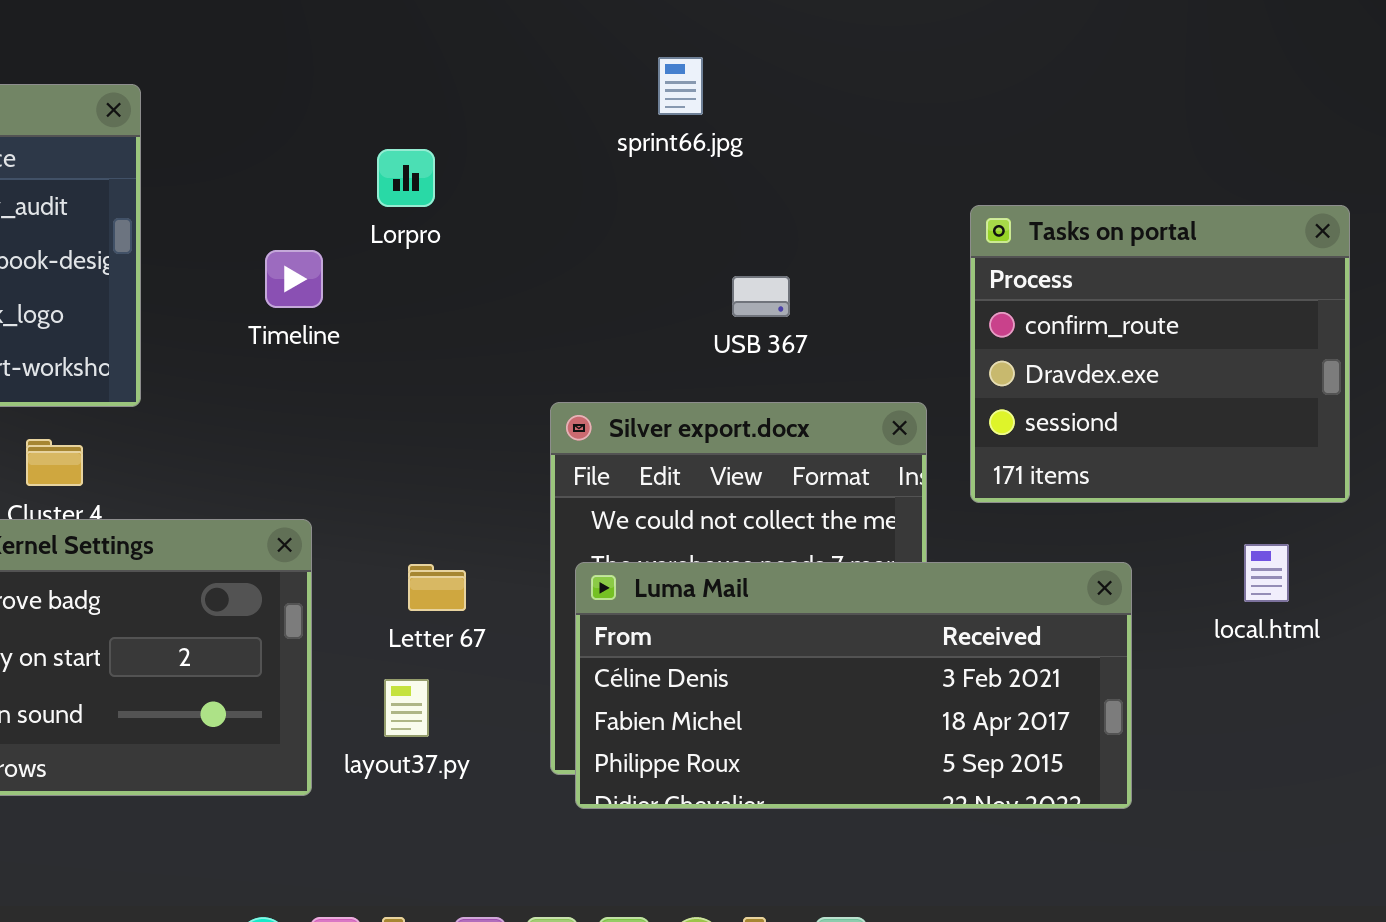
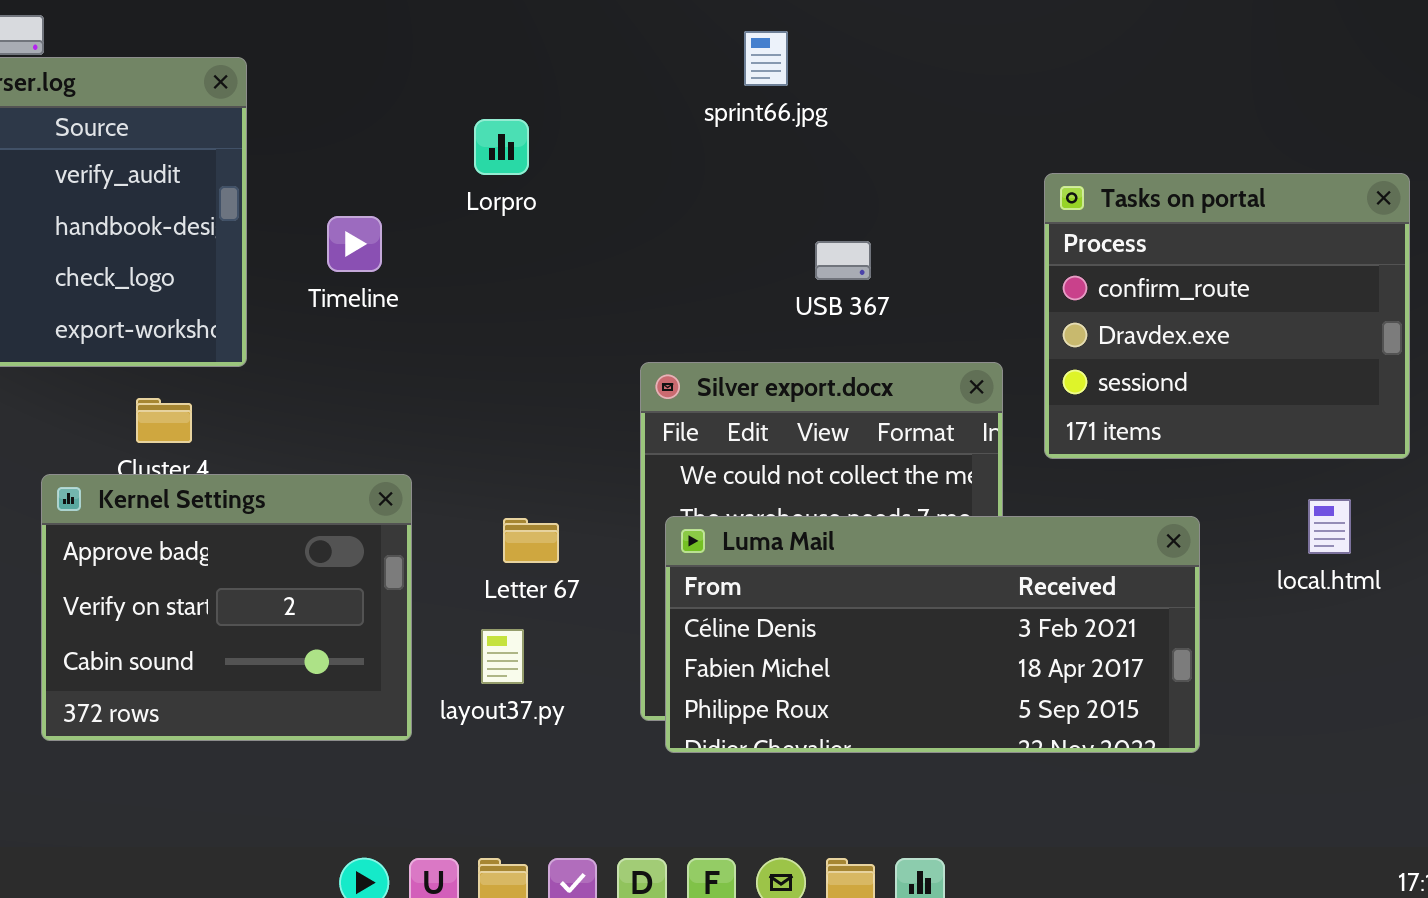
Timeline: [265,250,323,308] -> [327,216,382,272], moved

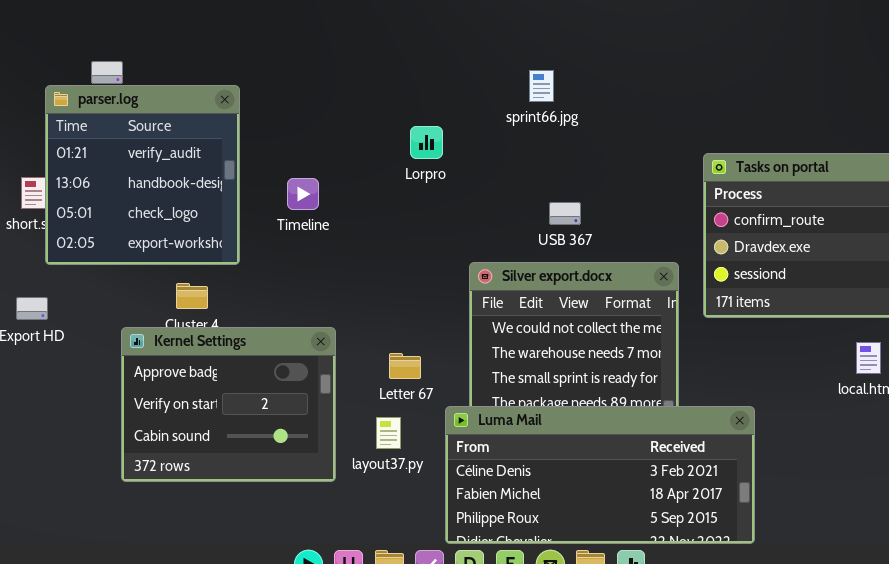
Lorpro: [474,119,529,175] -> [410,126,443,159], moved
USB 367: [815,241,871,280] -> [549,202,581,225], moved
Luma Mail: [665,516,1200,753] -> [445,406,755,544], moved

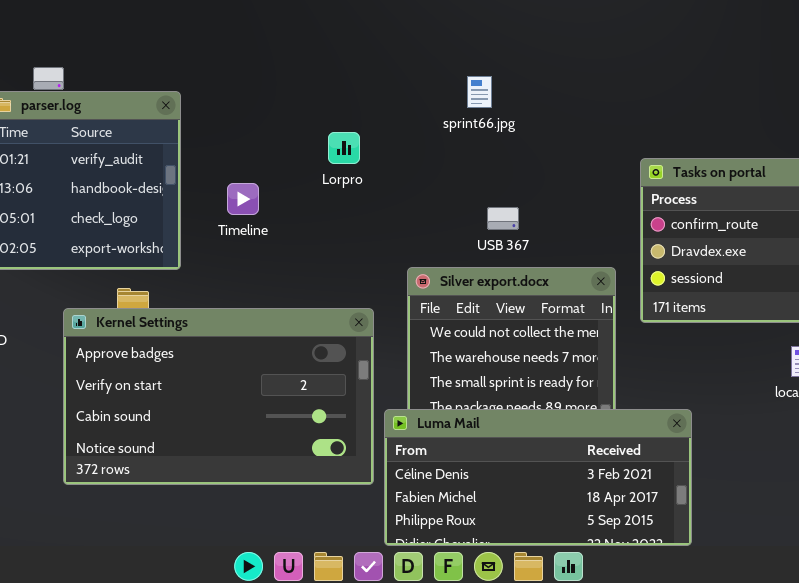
Lorpro: [410,126,443,159] -> [328,132,360,164], moved
Kernel Settings: [121,327,336,482] -> [63,308,374,485], resized

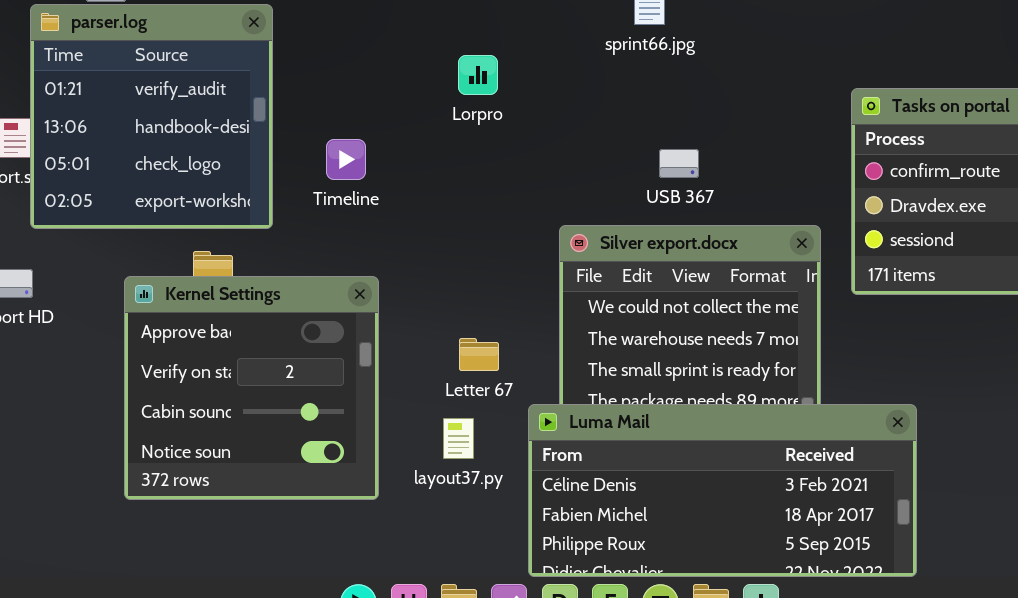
Timeline: [227,183,259,215] -> [326,139,366,180], moved
Kernel Settings: [63,308,374,485] -> [124,276,379,500], resized

